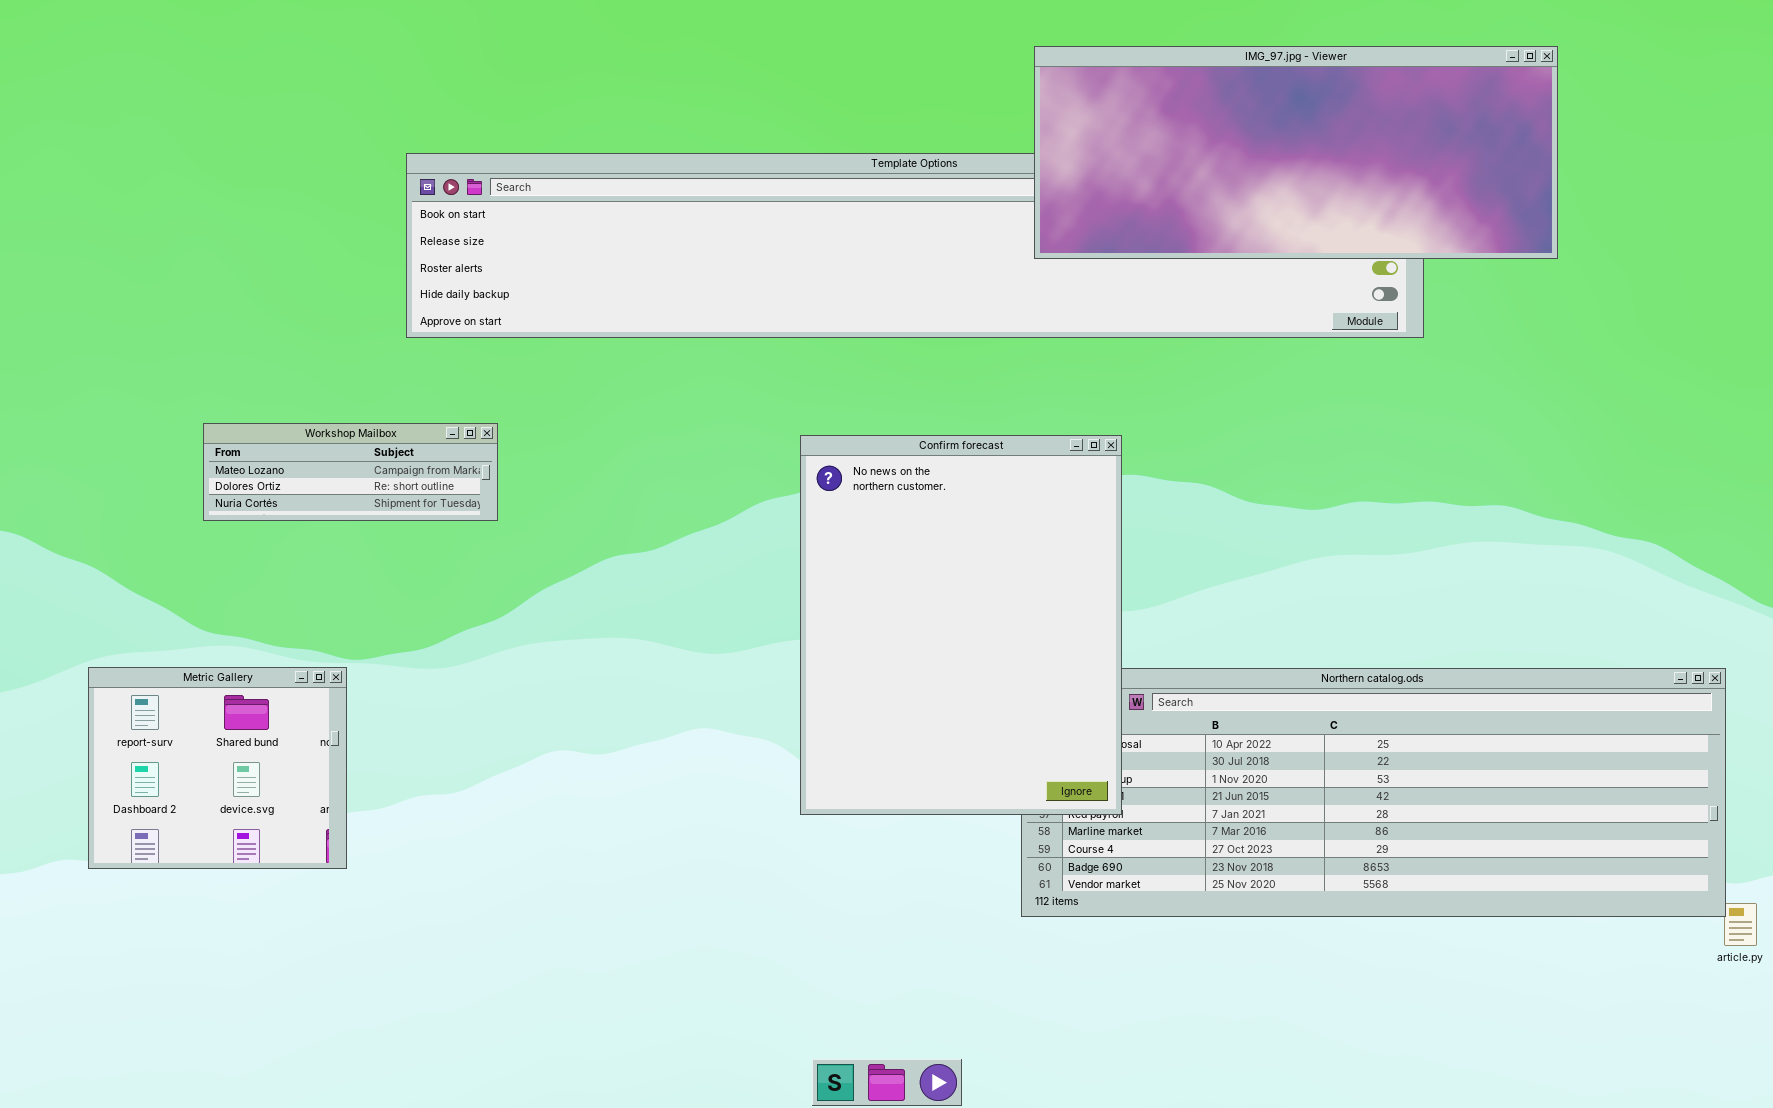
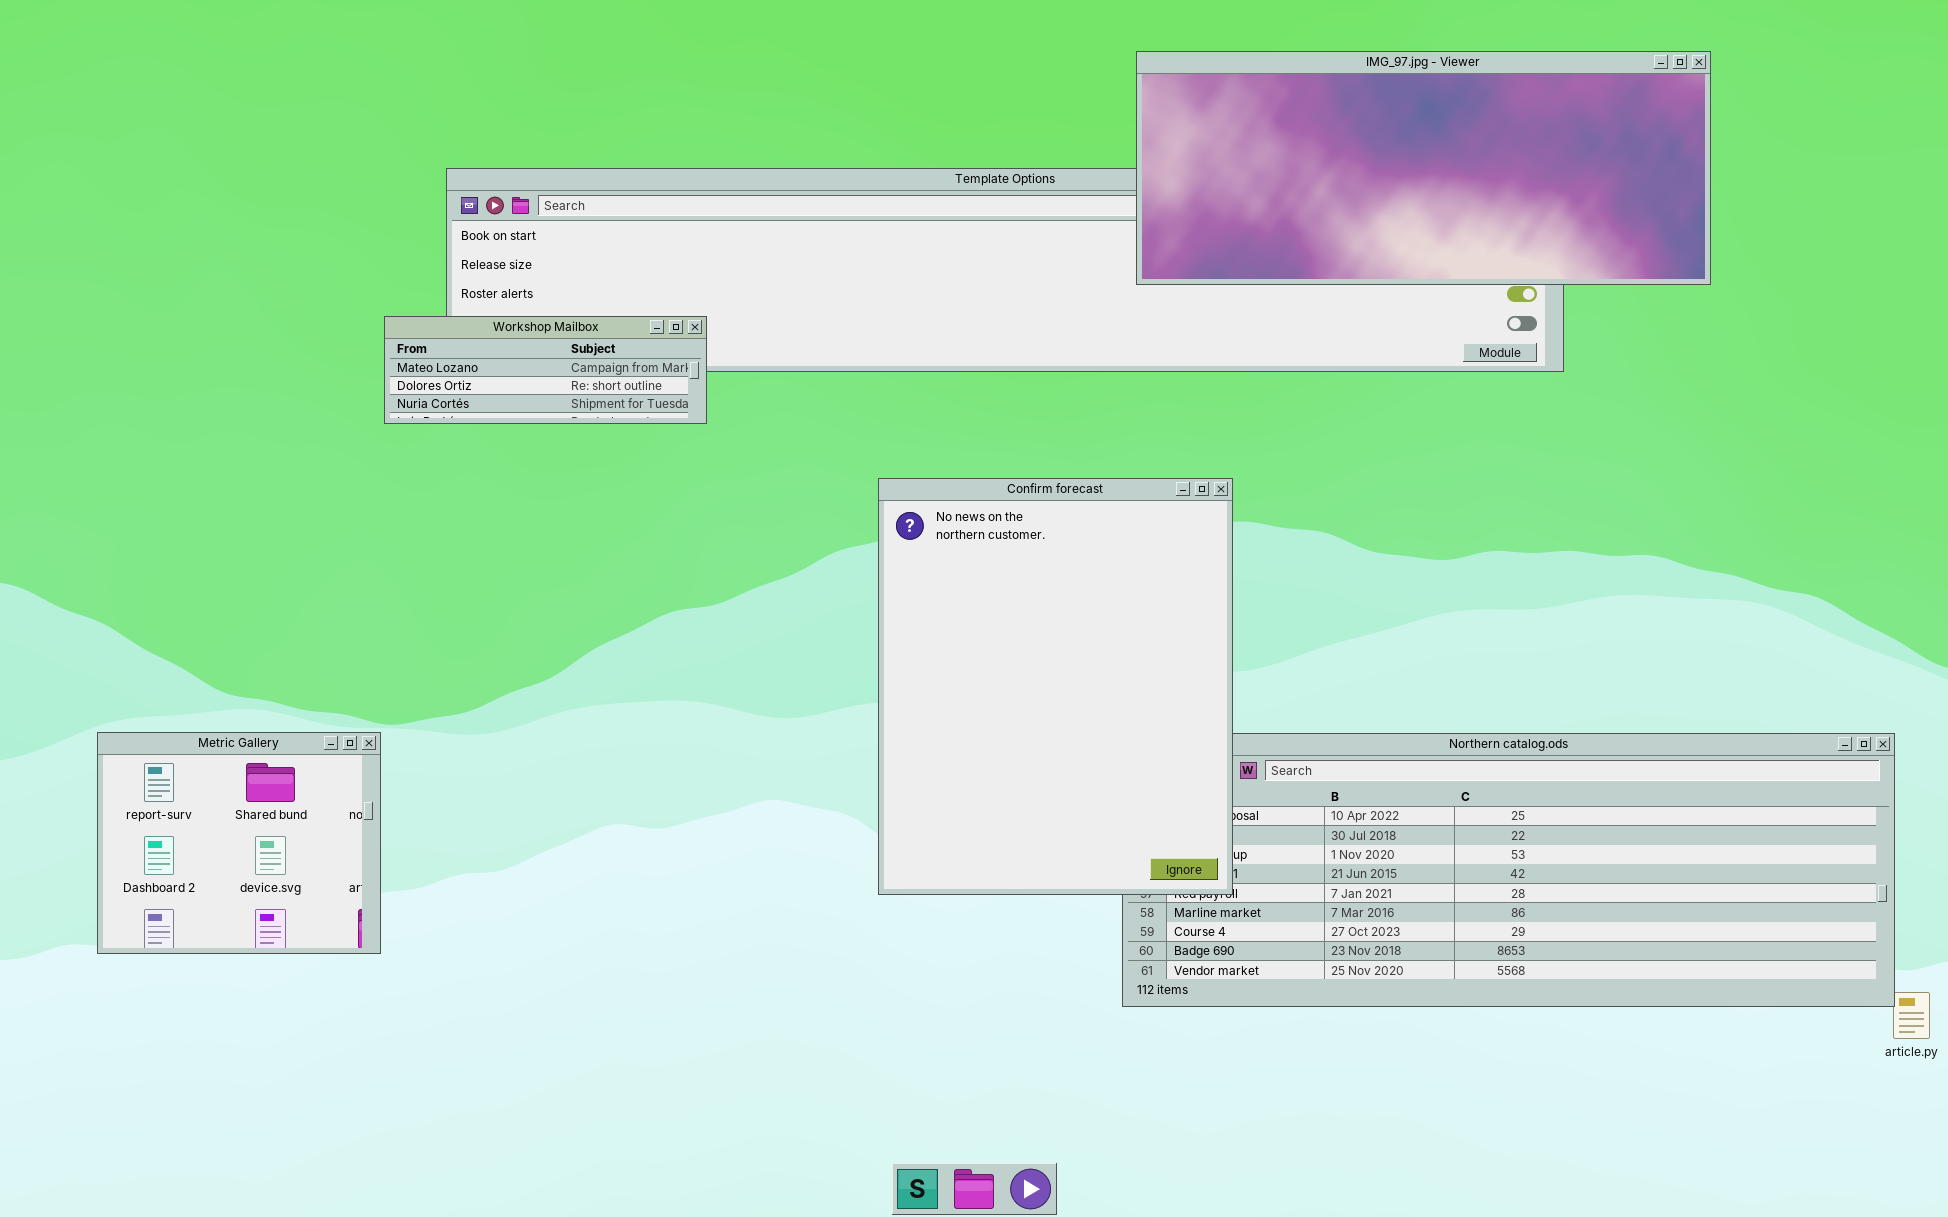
Workshop Mailbox: [203,423,498,521] -> [384,316,707,424], moved

